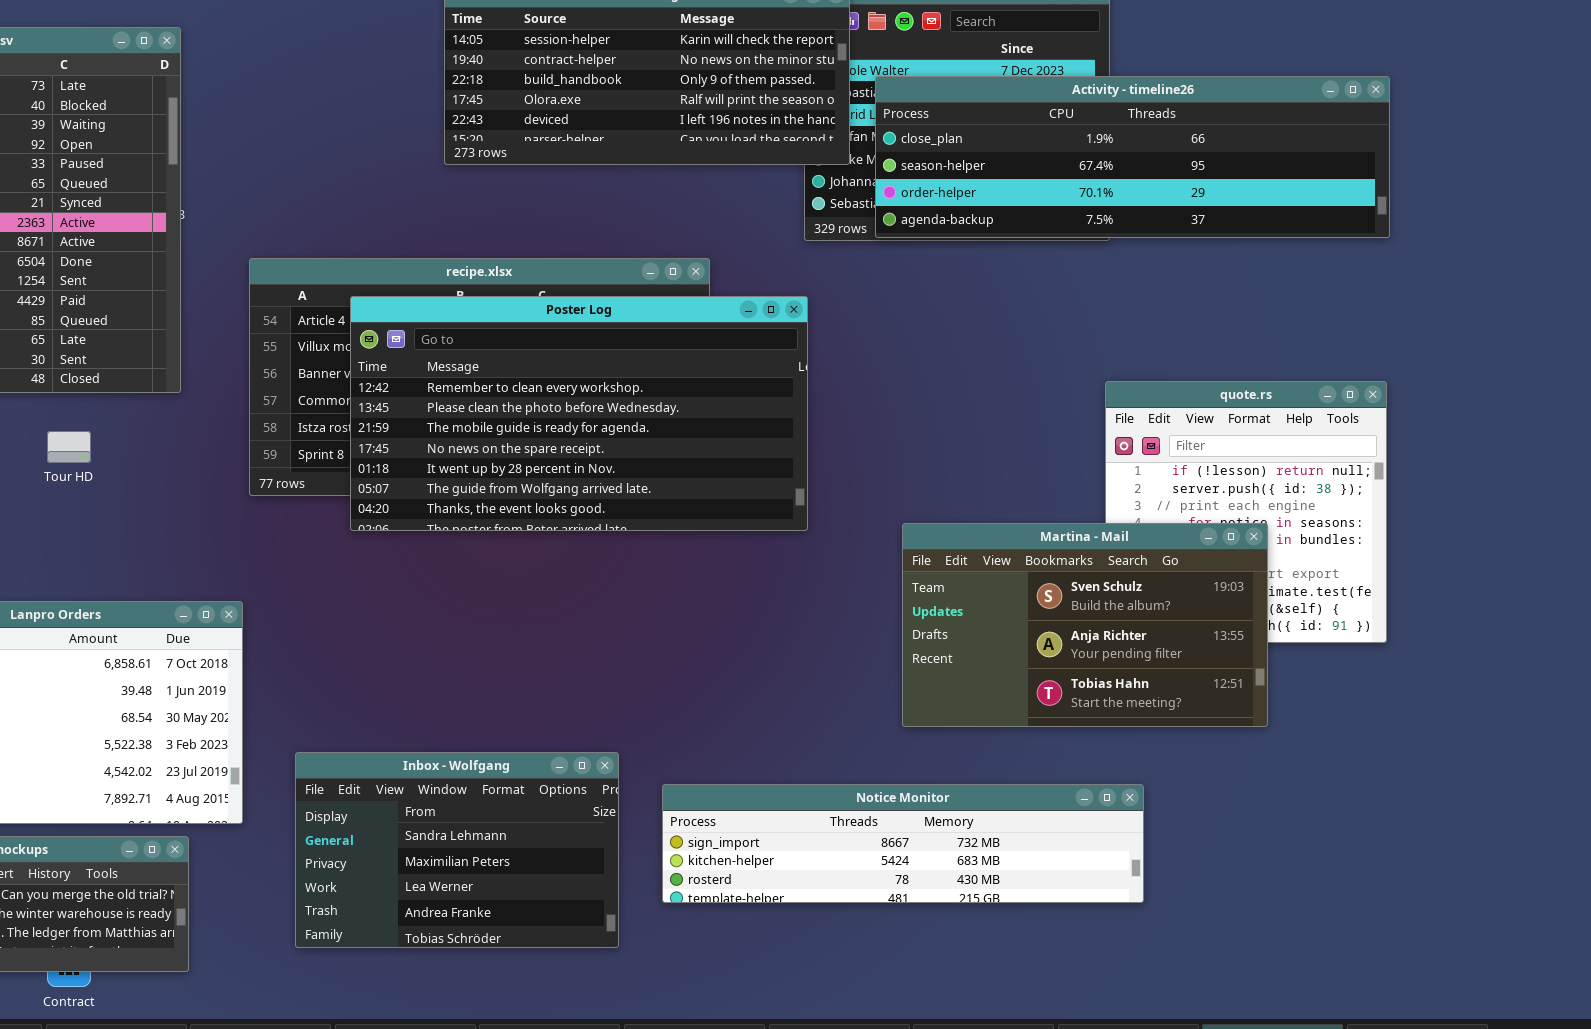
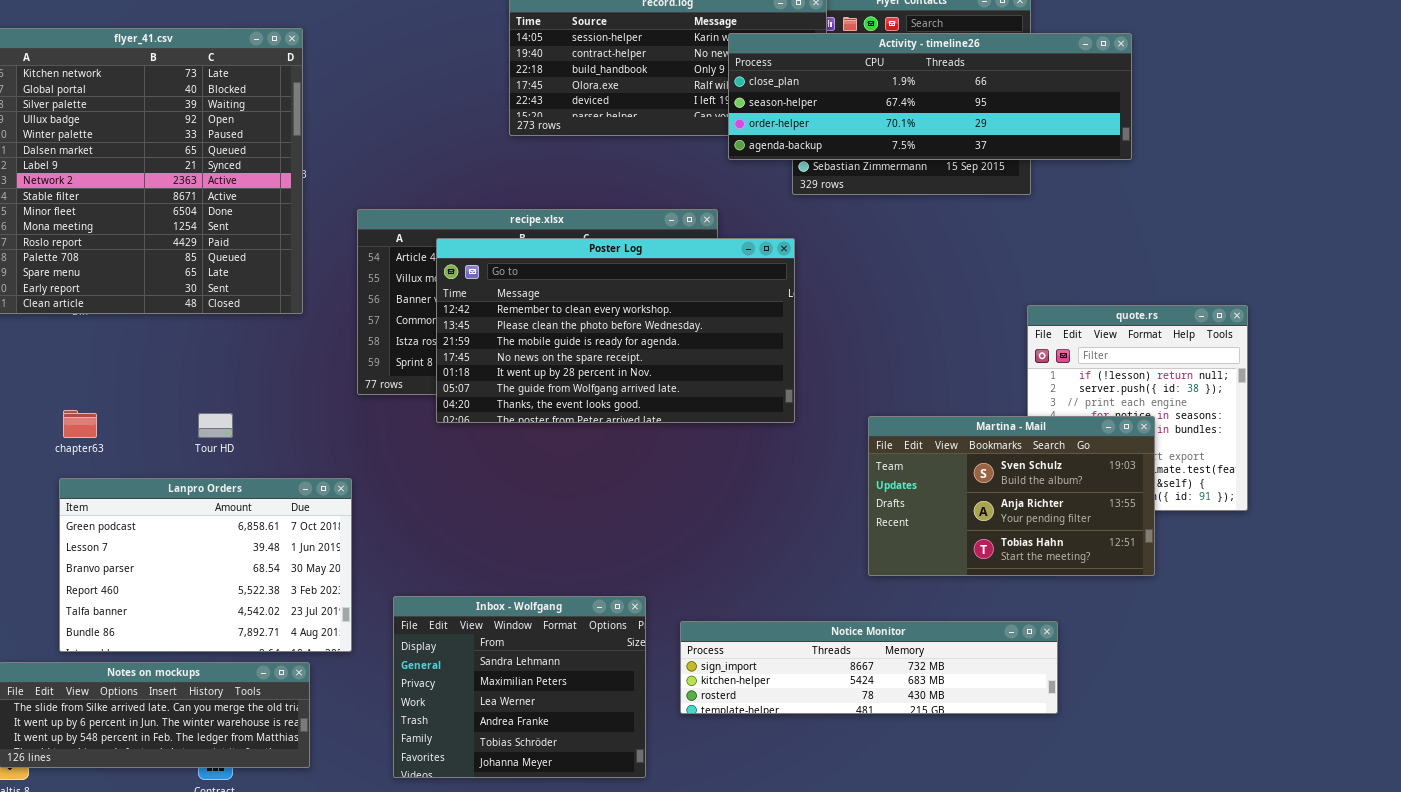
Activity - timeline26: [875,76,1390,238] -> [728,33,1132,160], moved
Tour HD: [47,431,91,463] -> [198,413,233,438], moved
Inbox - Wolfgang: [295,752,619,948] -> [393,596,646,778], resized

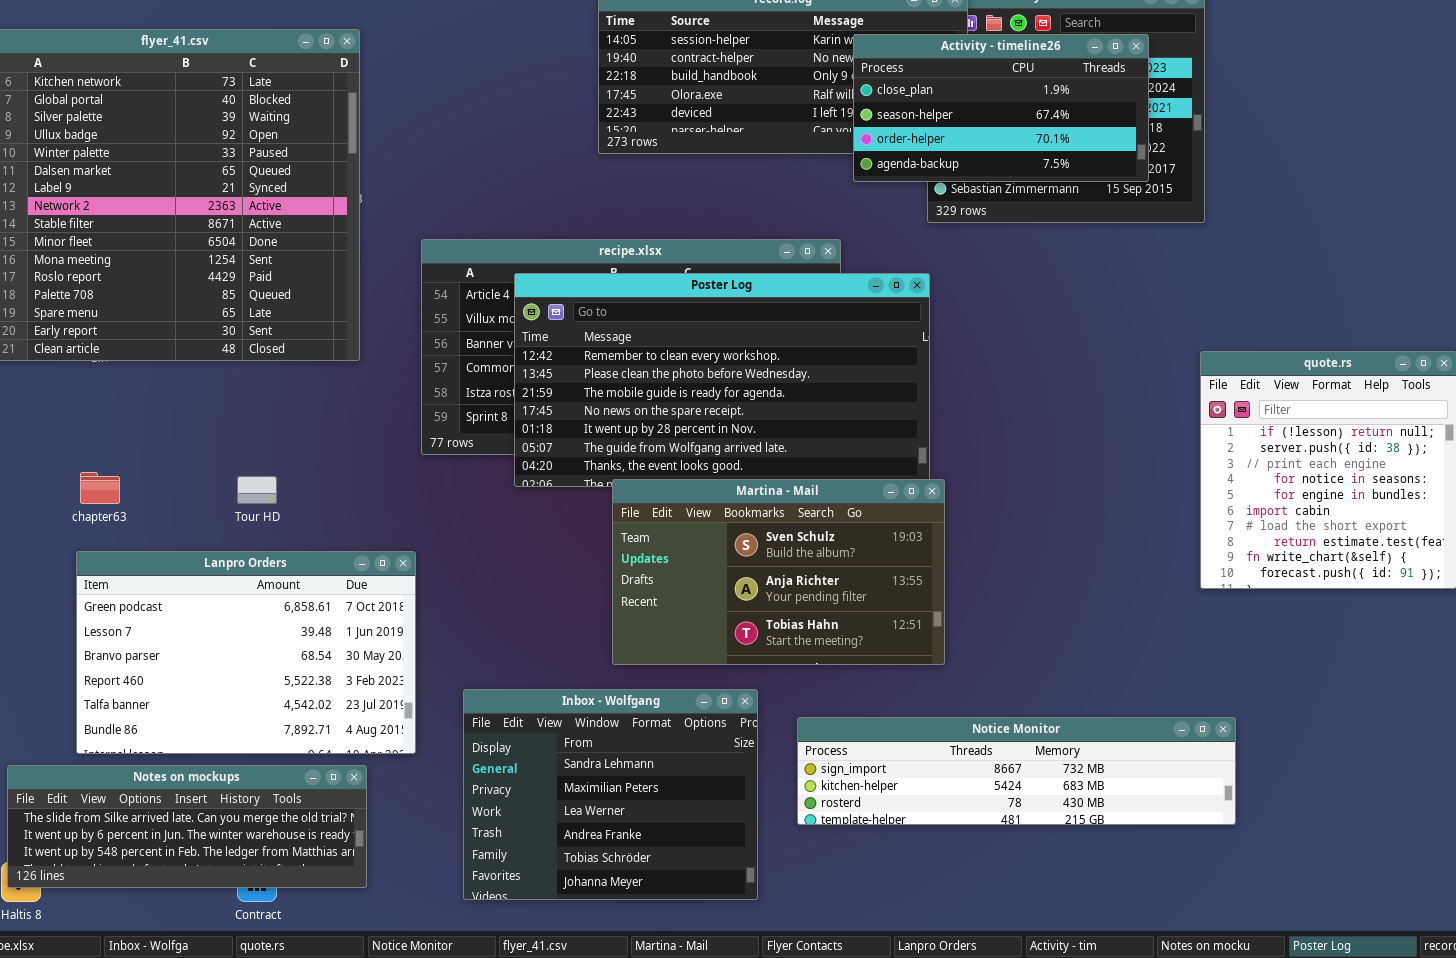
Activity - timeline26: [728,33,1132,160] -> [853,34,1149,182], resized
Martina - Mail: [868,416,1155,576] -> [612,479,945,665], moved

